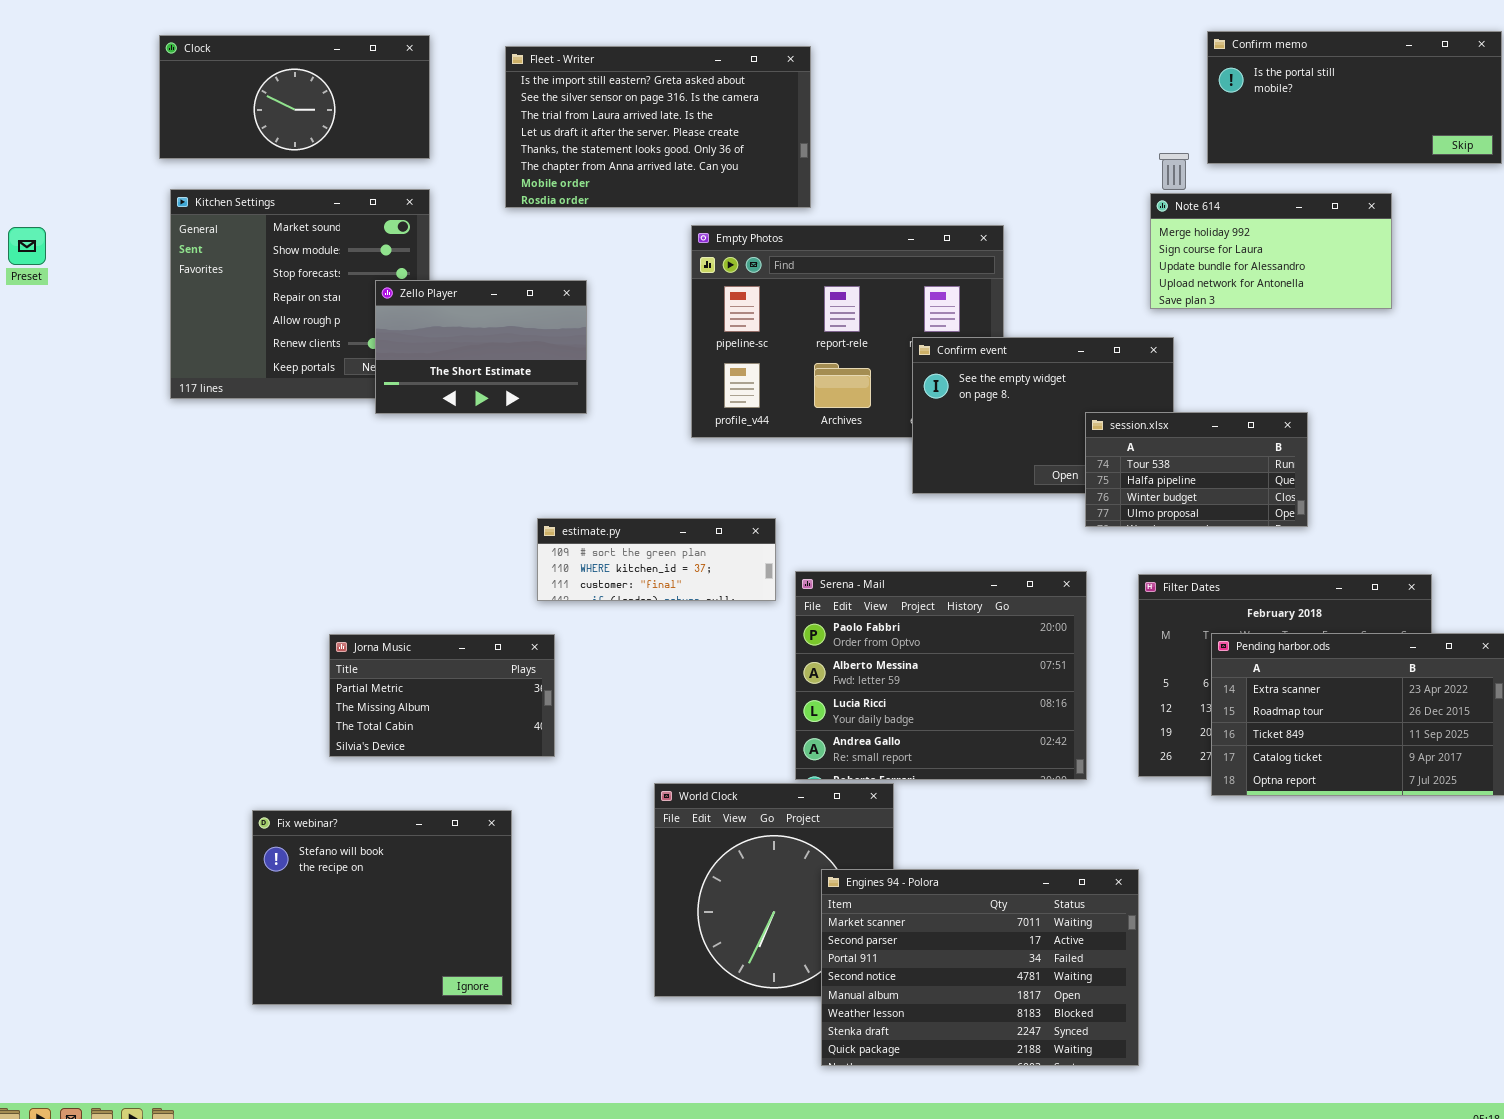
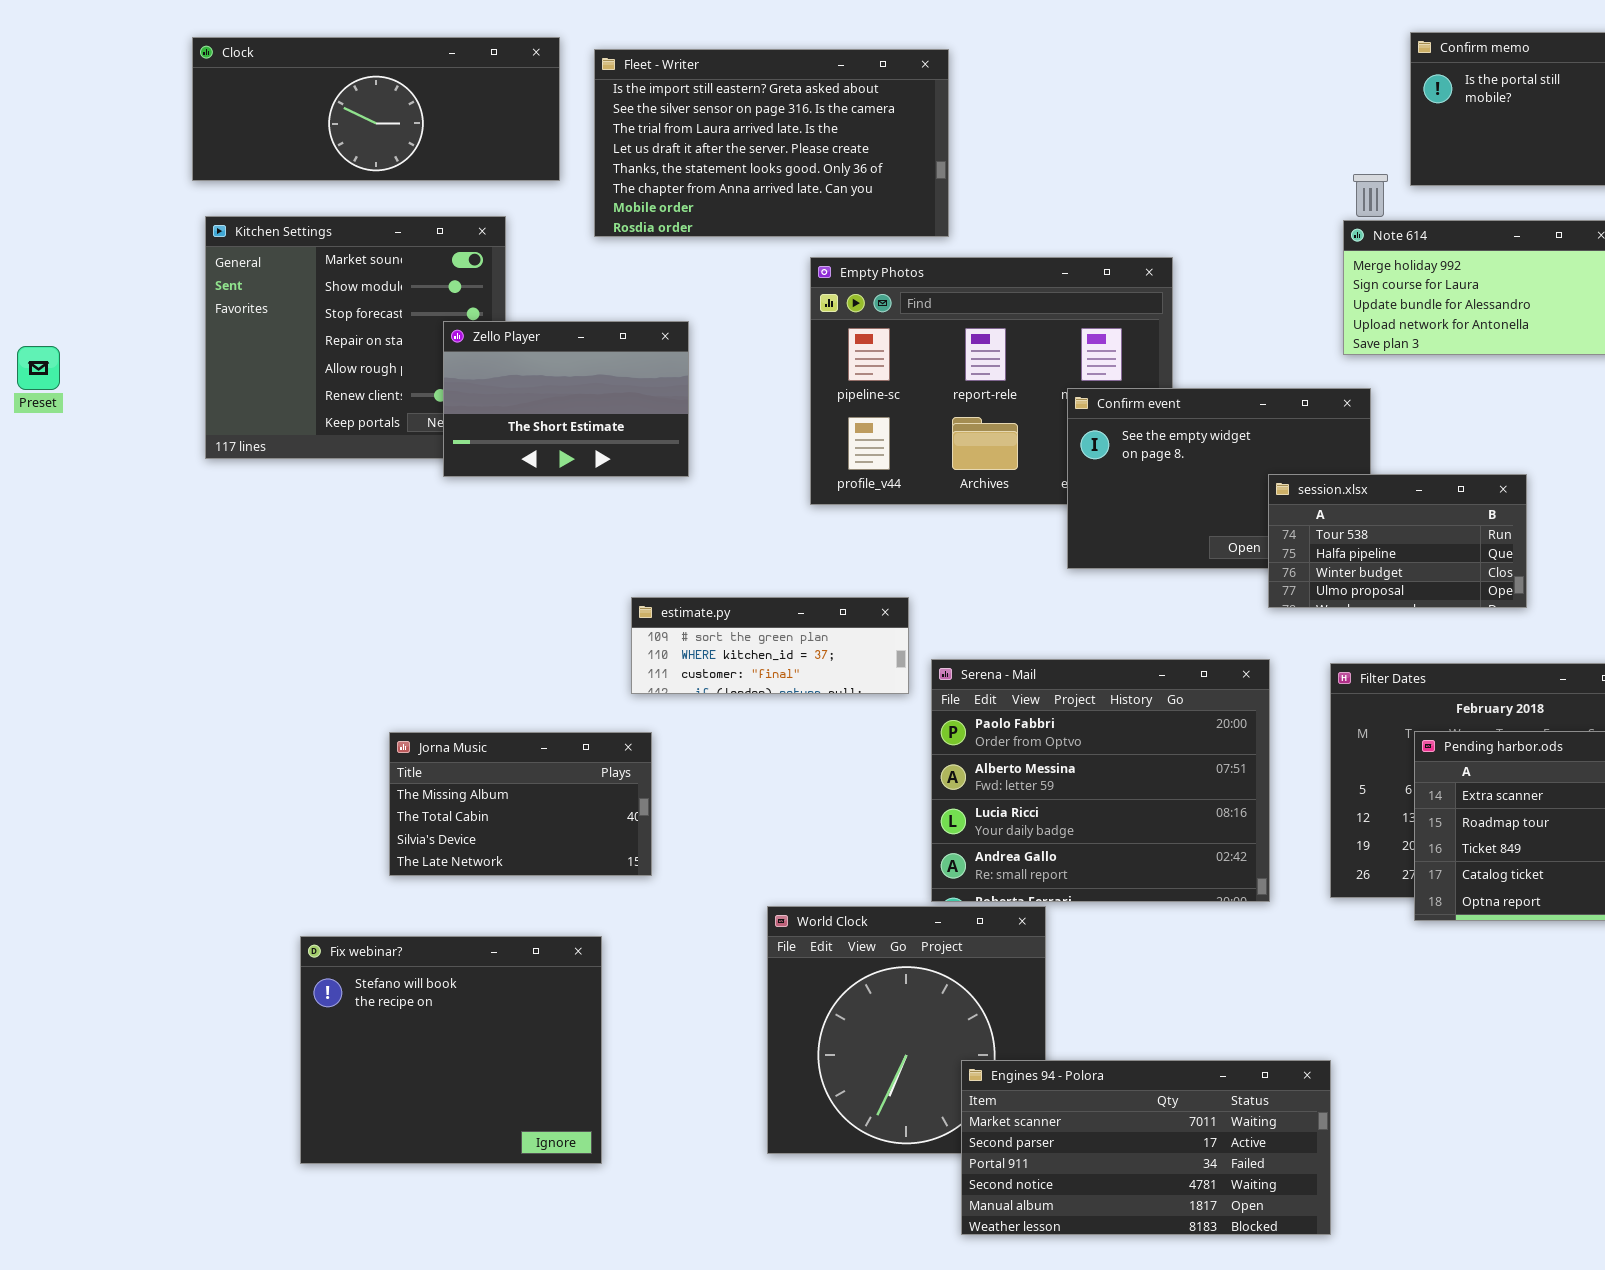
Clock: [159,35,430,159] -> [192,37,560,181], resized
Preset: [8,227,46,265] -> [17,346,60,390], moved
Jorna Music: [329,634,555,757] -> [389,732,652,876], scrolled down 1 row
Engines 94 - Polora: [821,869,1139,1066] -> [961,1060,1331,1235], resized

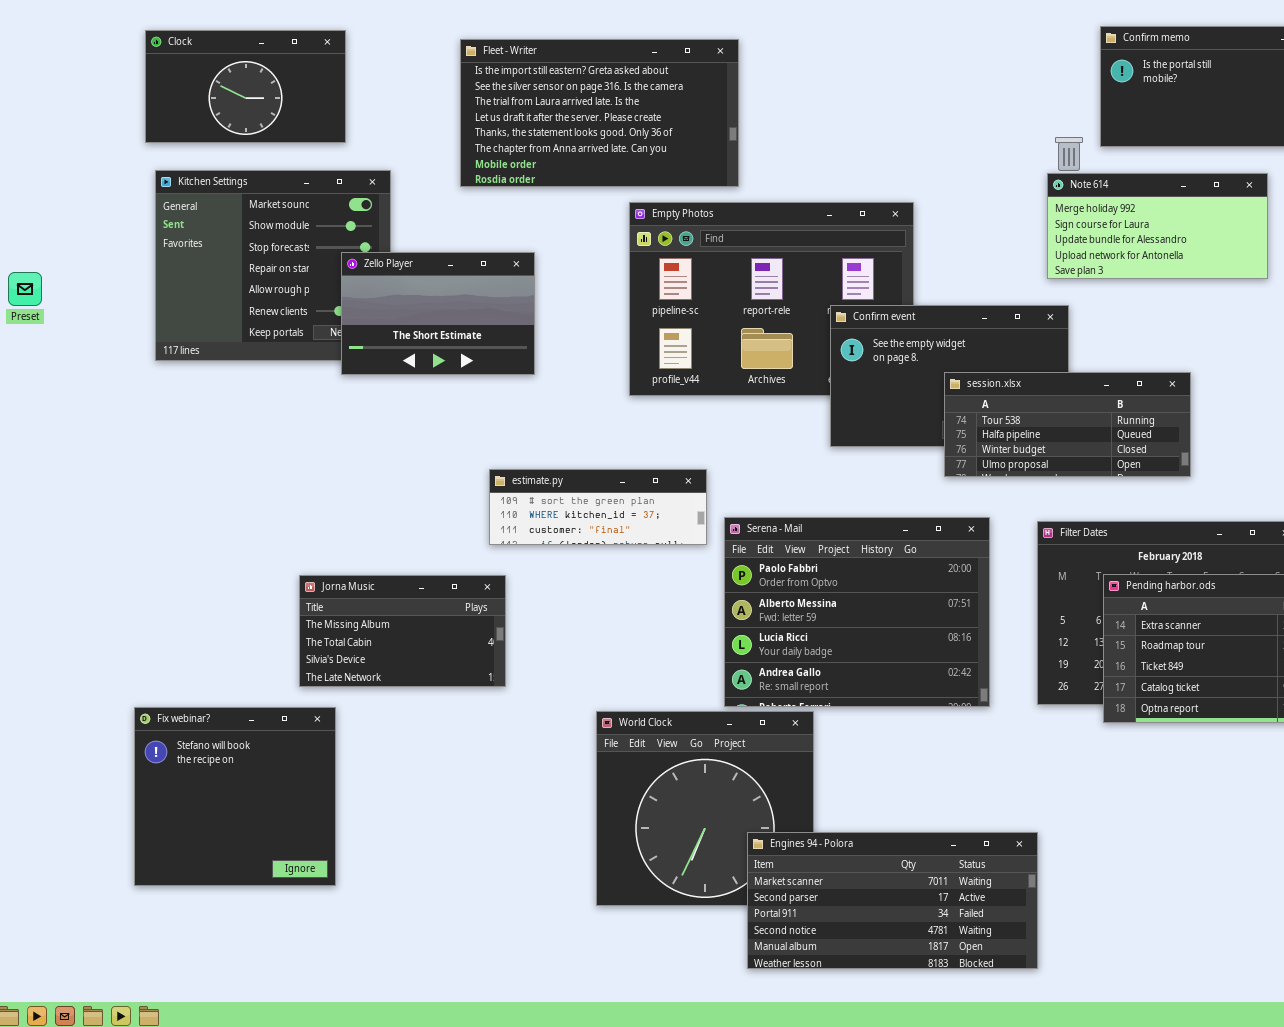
Clock: [192,37,560,181] -> [145,30,346,143], resized
session.xlsx: [1268,474,1527,608] -> [944,372,1191,477], resized
Fix webinar?: [300,936,602,1164] -> [134,707,336,886], moved, resized

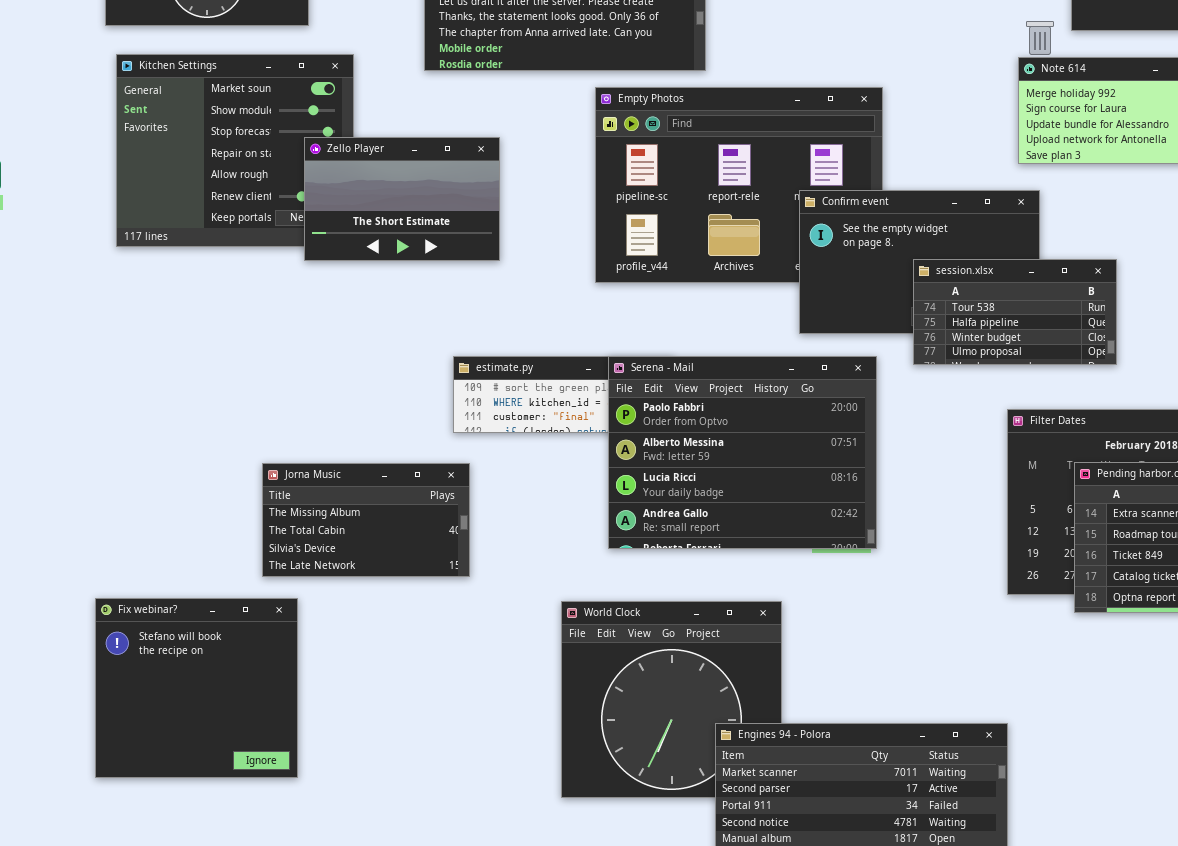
session.xlsx: [944,372,1191,477] -> [913,259,1117,365], resized
Serena - Mail: [724,517,990,707] -> [608,356,877,549], moved

